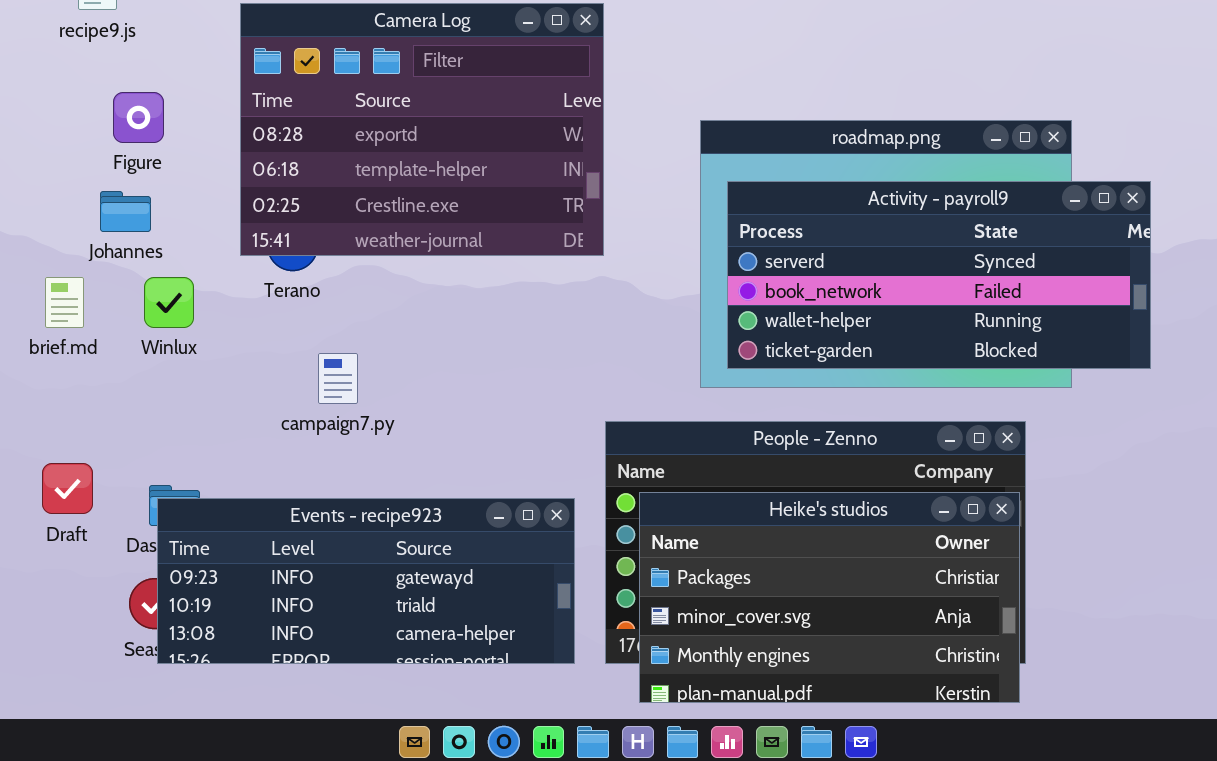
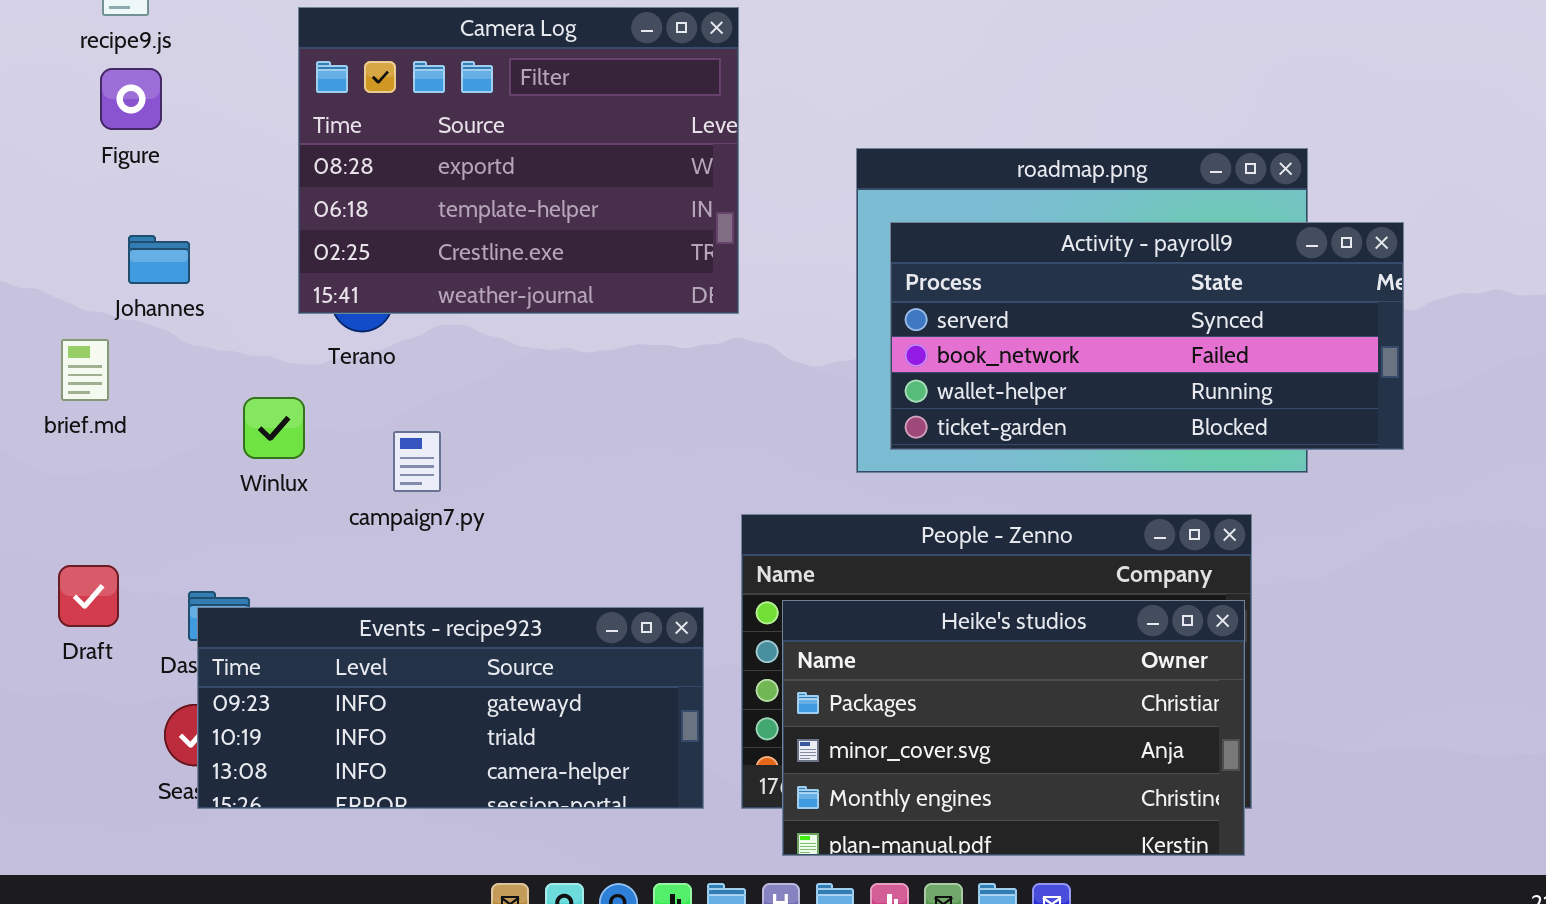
Figure: [113,92,164,143] -> [100,68,162,130], moved
Winlux: [144,277,194,328] -> [243,397,305,459], moved

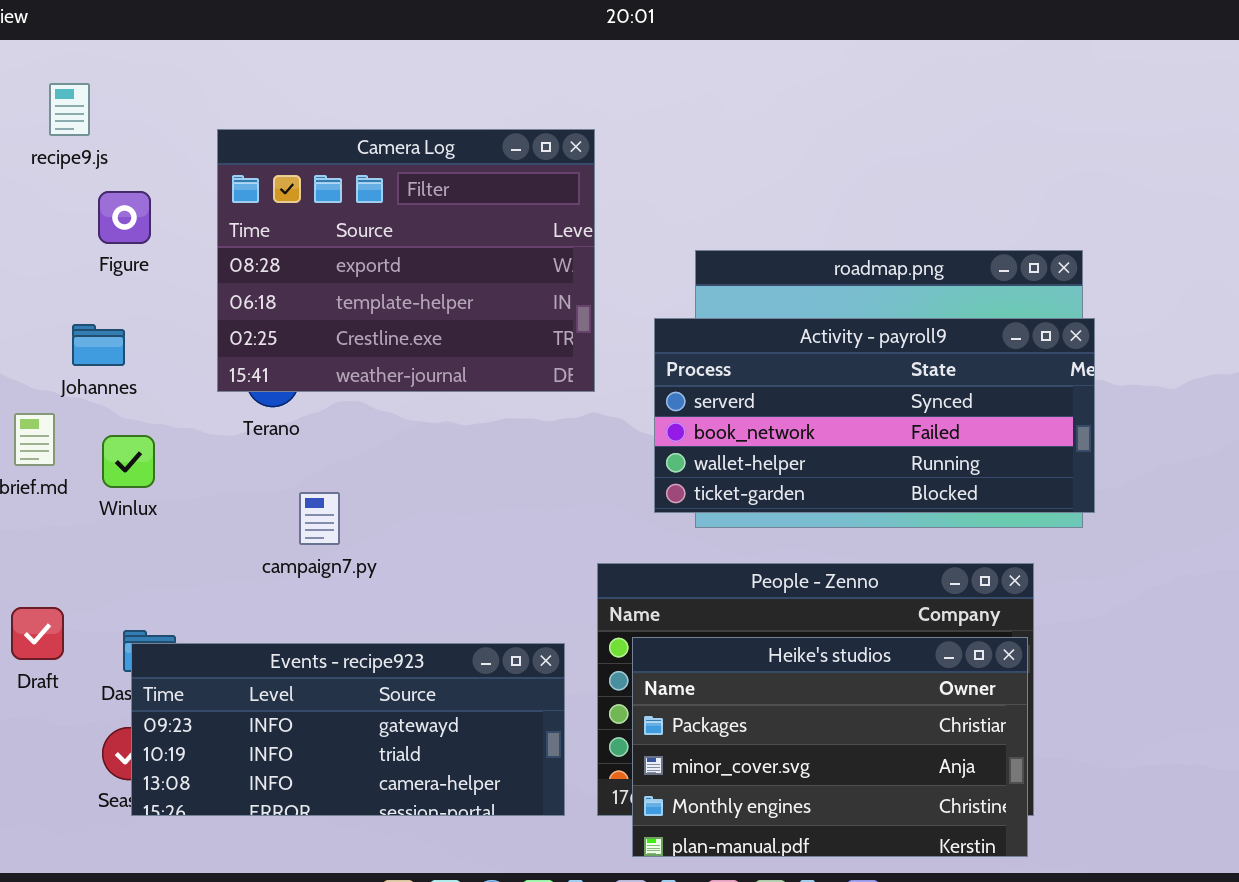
Figure: [100,68,162,130] -> [98,191,151,244], moved
Activity - payroll9: [890,222,1404,450] -> [654,318,1095,513], moved
Winlux: [243,397,305,459] -> [102,435,155,488], moved

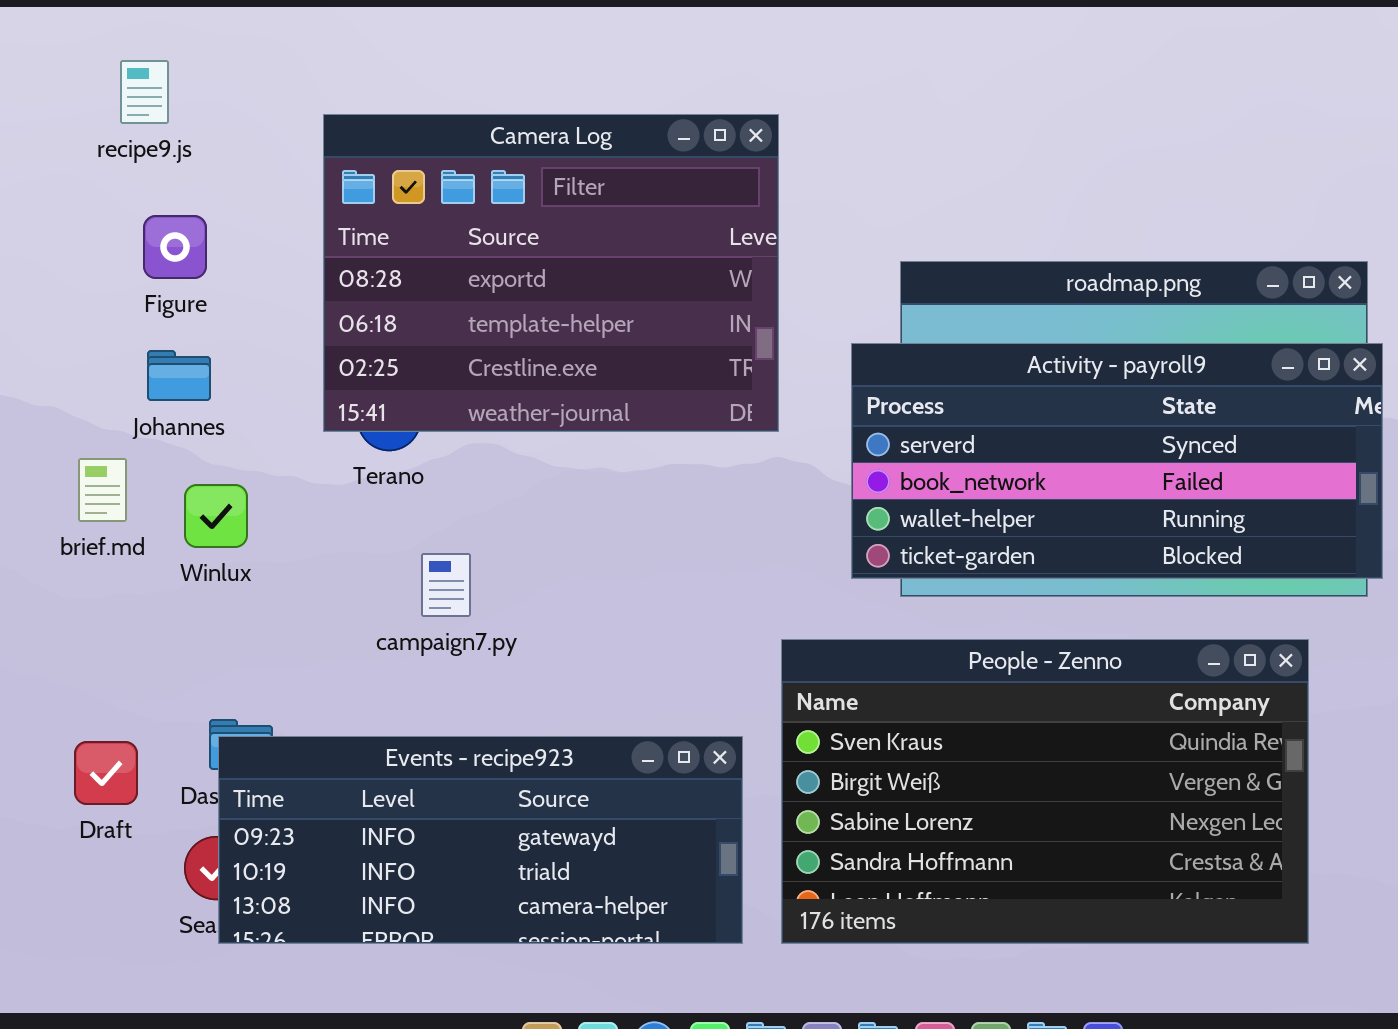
Figure: [98,191,151,244] -> [143,215,207,279], moved
Draft: [11,607,64,660] -> [74,741,138,805], moved
Heike's studios: [632,637,1028,857] -> none, closed

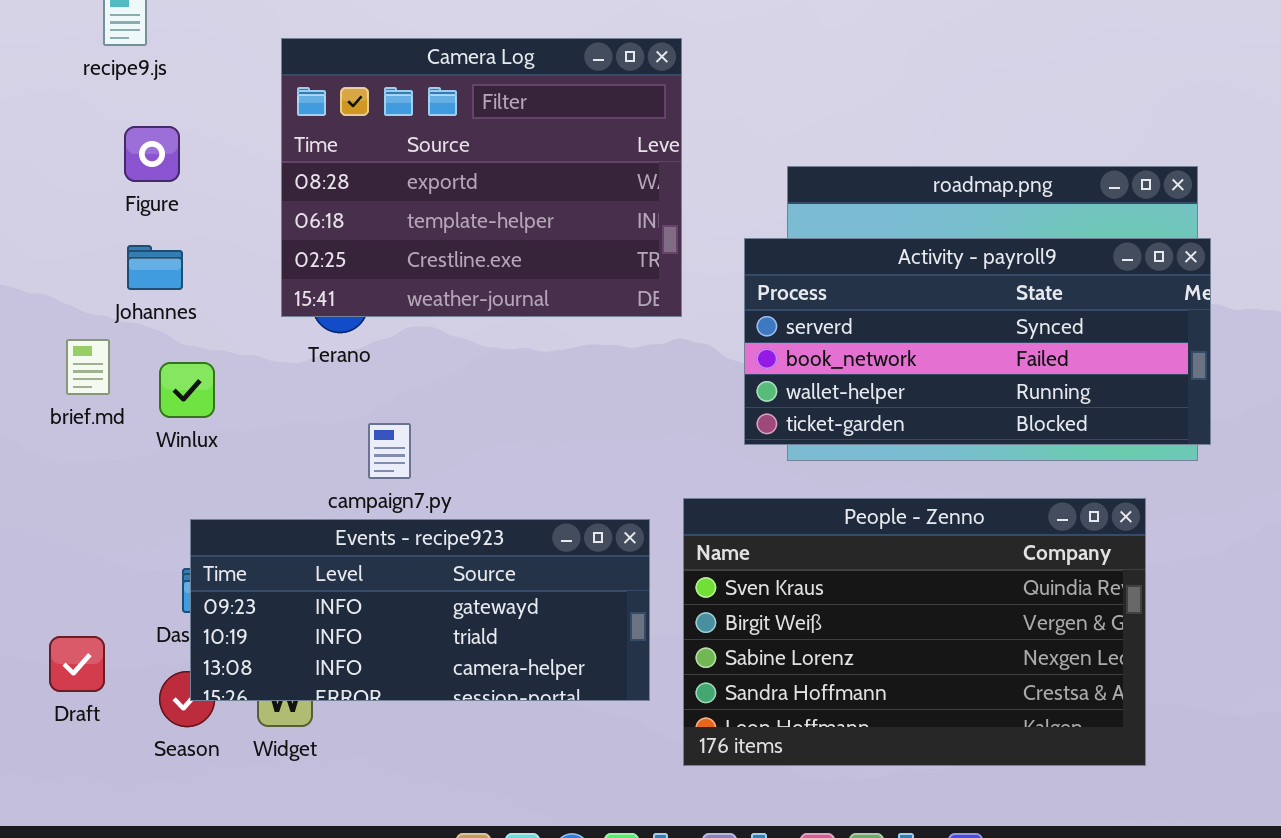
Events - recipe923: [218,736,743,944] -> [190,519,650,701], moved
Draft: [74,741,138,805] -> [49,636,105,692], moved

